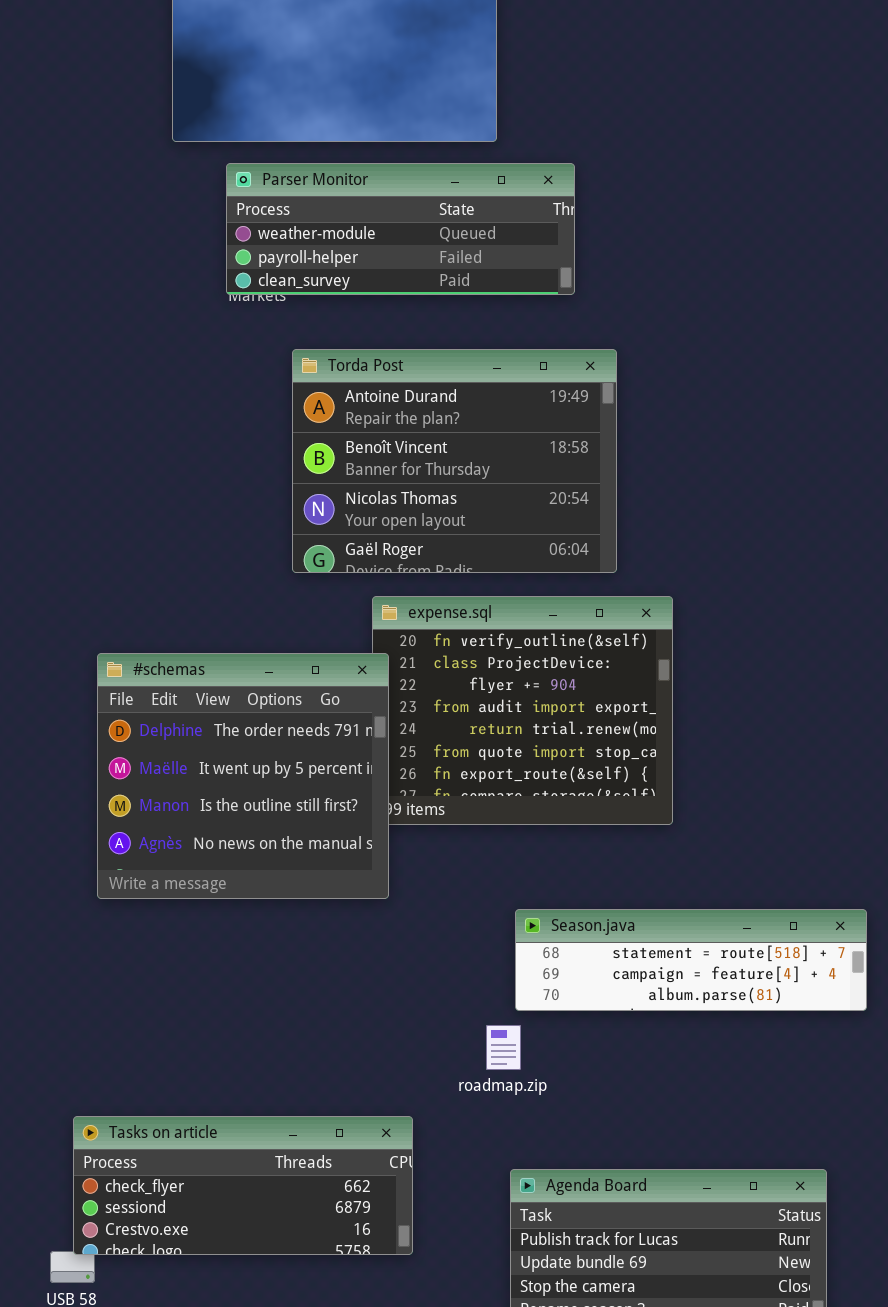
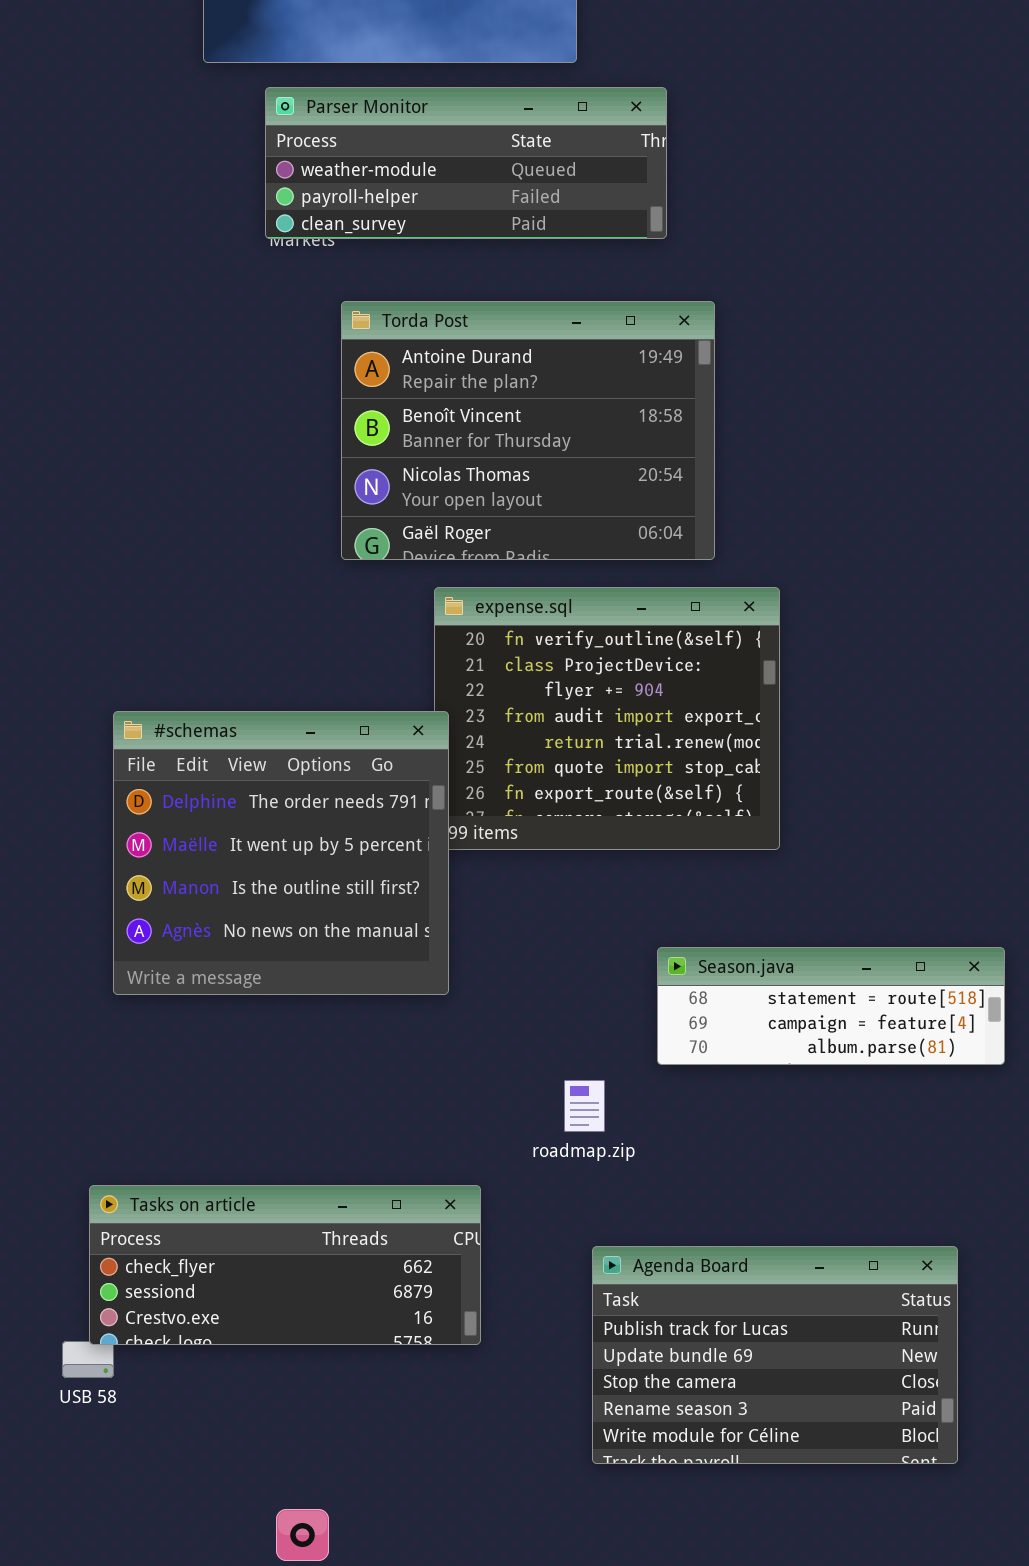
#schemas: [97,653,389,899] -> [113,711,449,995], moved
Season.java: [515,909,867,1011] -> [657,947,1005,1065], resized

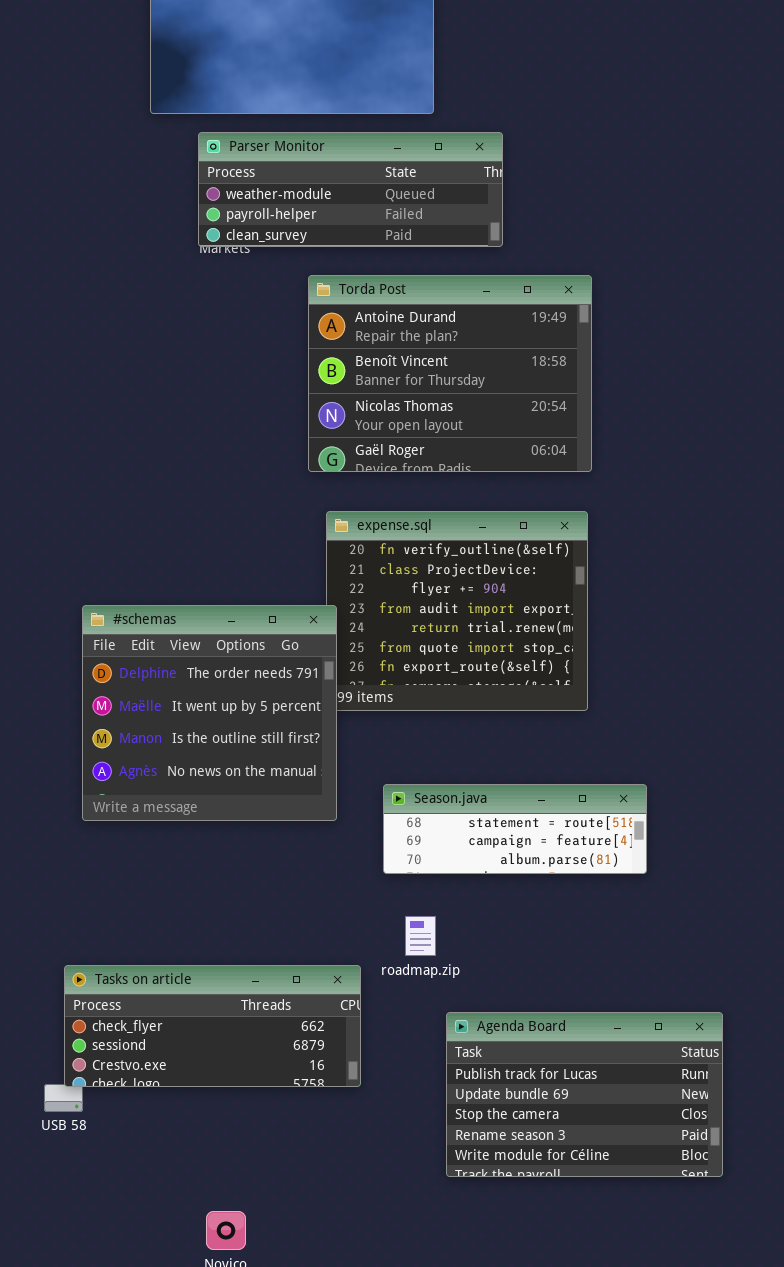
Torda Post: [341,301,715,560] -> [308,275,592,472], moved
Season.java: [657,947,1005,1065] -> [383,784,647,874], moved
roadmap.zip: [564,1080,605,1132] -> [405,916,436,956], moved

